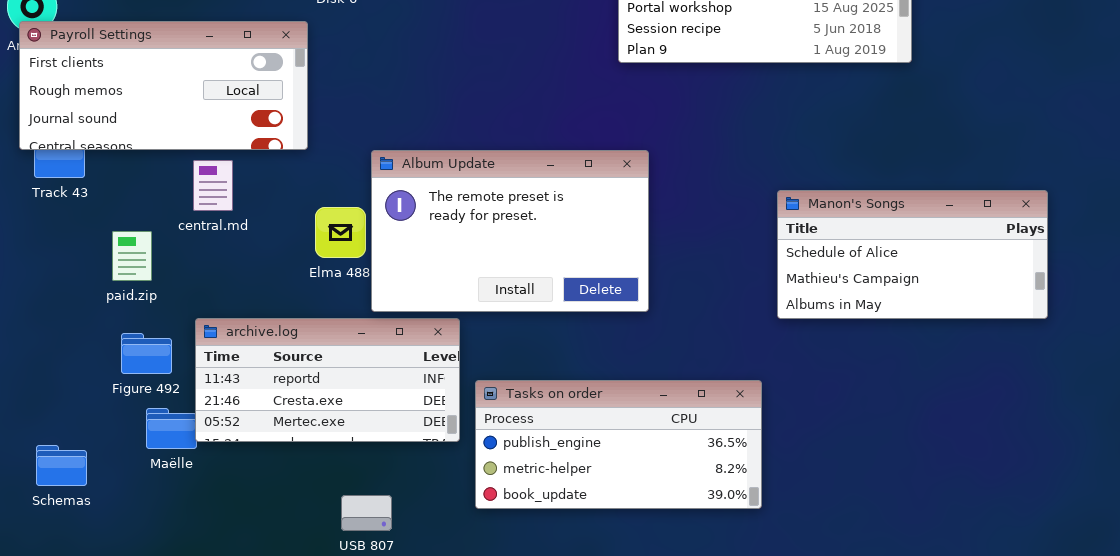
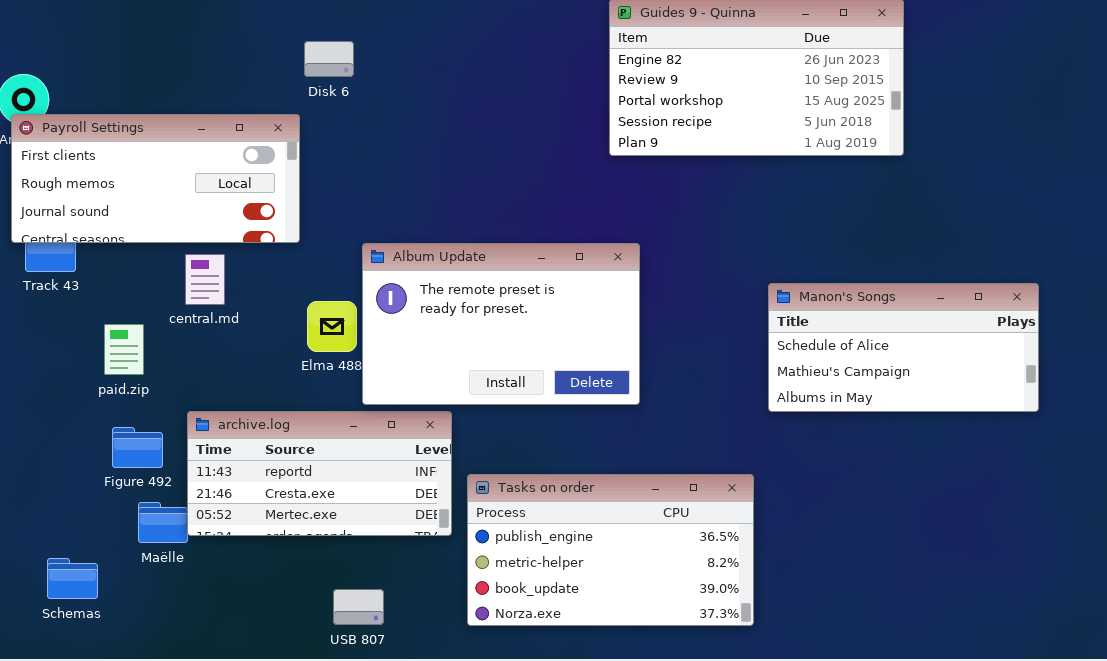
Tasks on order: [475,380,762,509] -> [467,474,754,626], resized
Schemas: [36,445,87,486] -> [47,558,98,599], moved

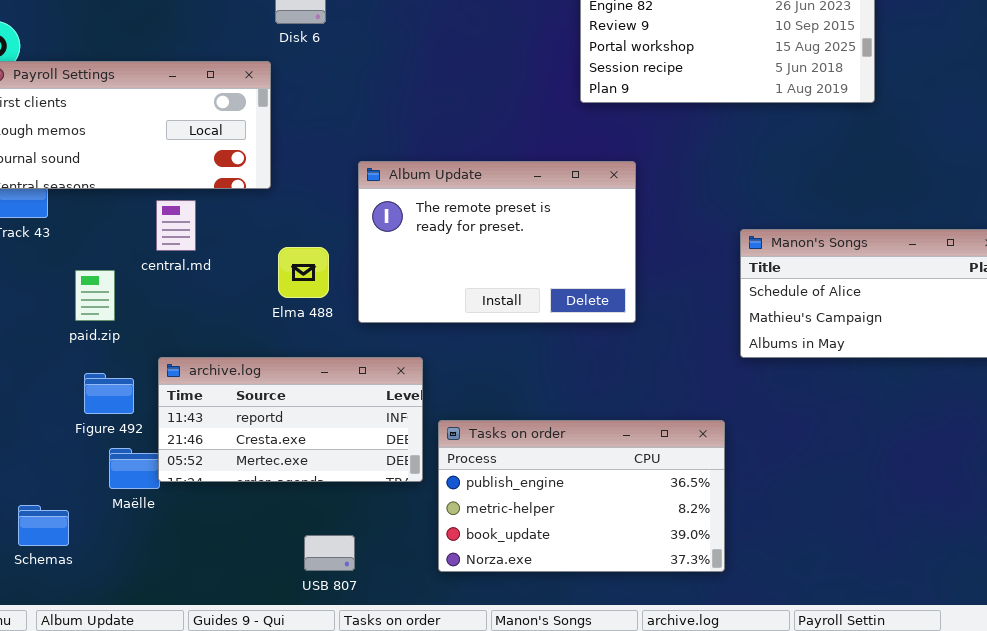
Album Update: [362,243,640,405] -> [358,161,636,323], moved

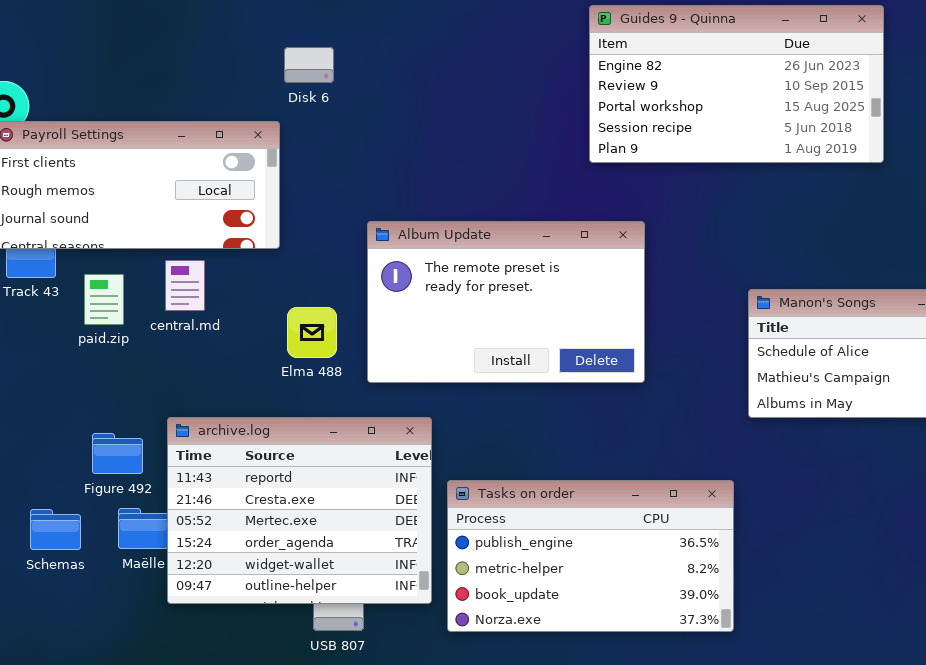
paid.zip: [75,270,115,321] -> [84,274,124,325], moved
archive.log: [158,357,423,482] -> [167,417,432,604], resized
Schemas: [18,505,69,546] -> [30,509,81,550], moved

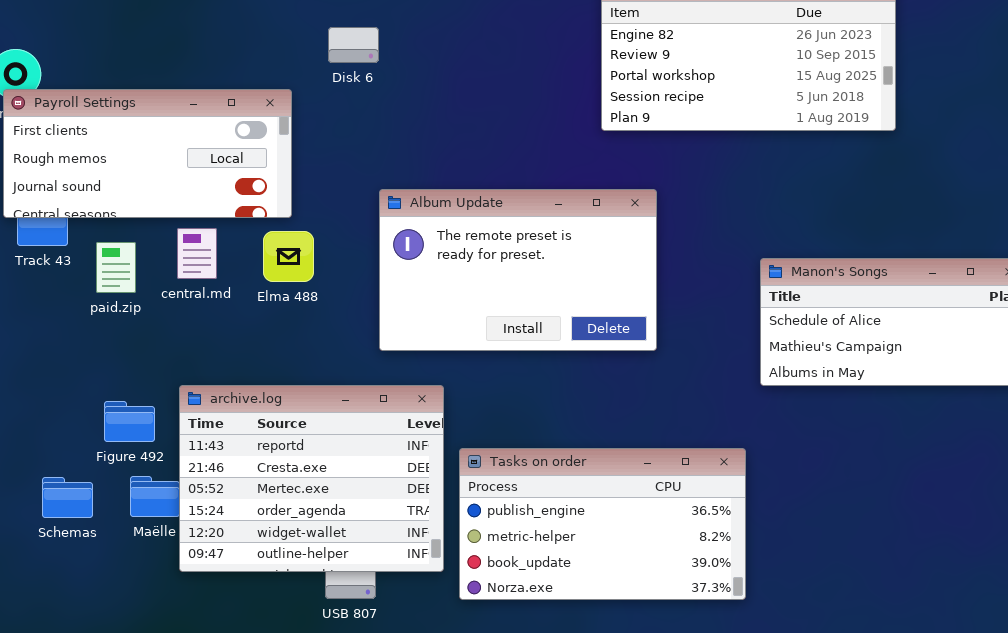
Disk 6: [284,47,334,83] -> [328,27,379,63], moved
Elma 488: [287,307,337,358] -> [263,231,314,282], moved

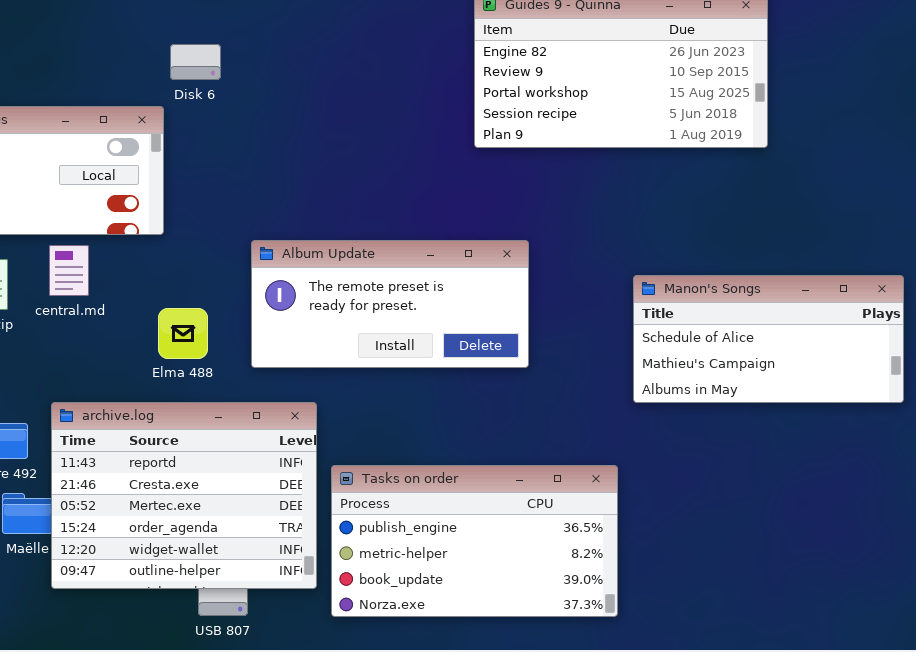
Disk 6: [328,27,379,63] -> [170,44,221,80], moved
Album Update: [379,189,657,351] -> [251,240,529,368], resized
Elma 488: [263,231,314,282] -> [158,308,208,359], moved

